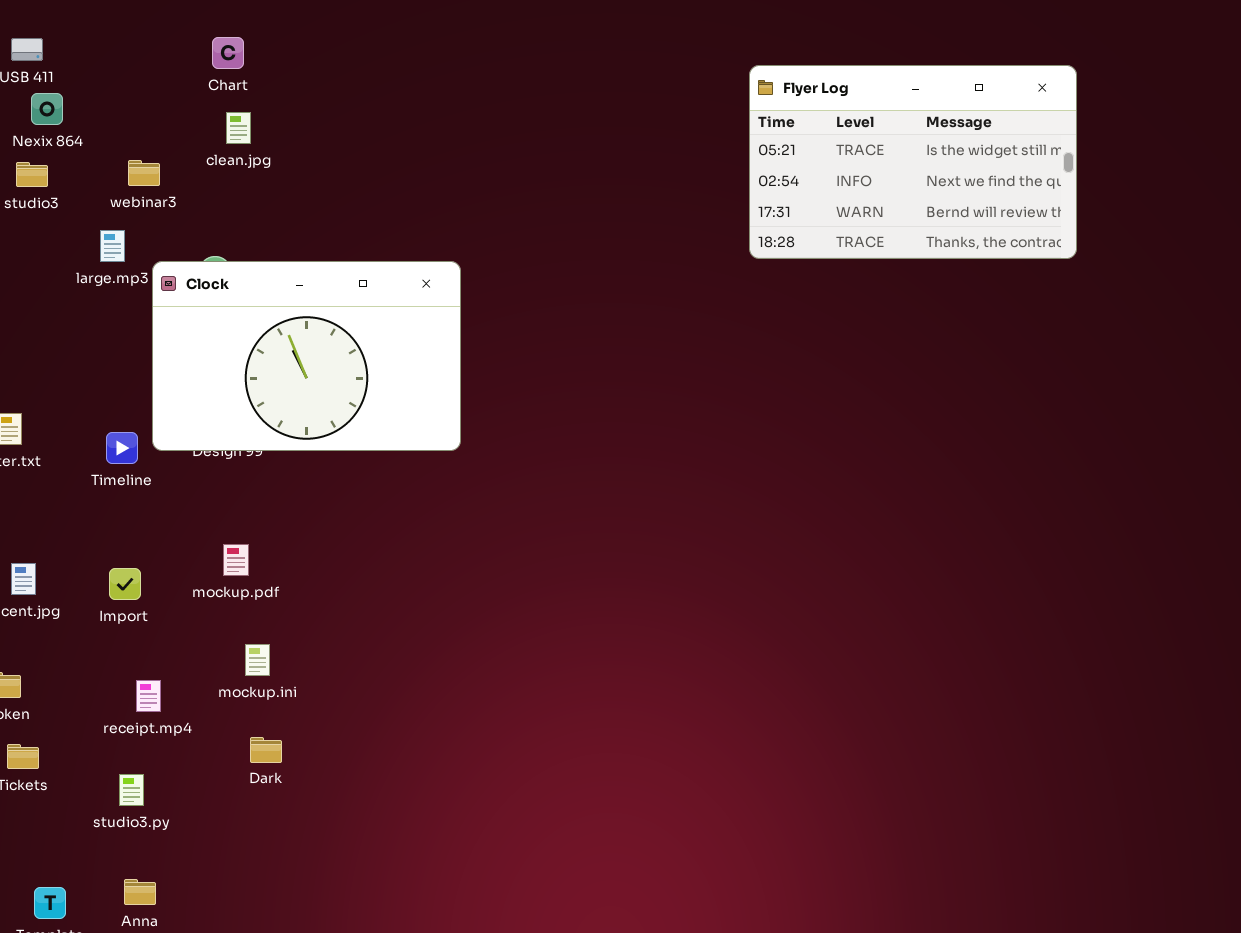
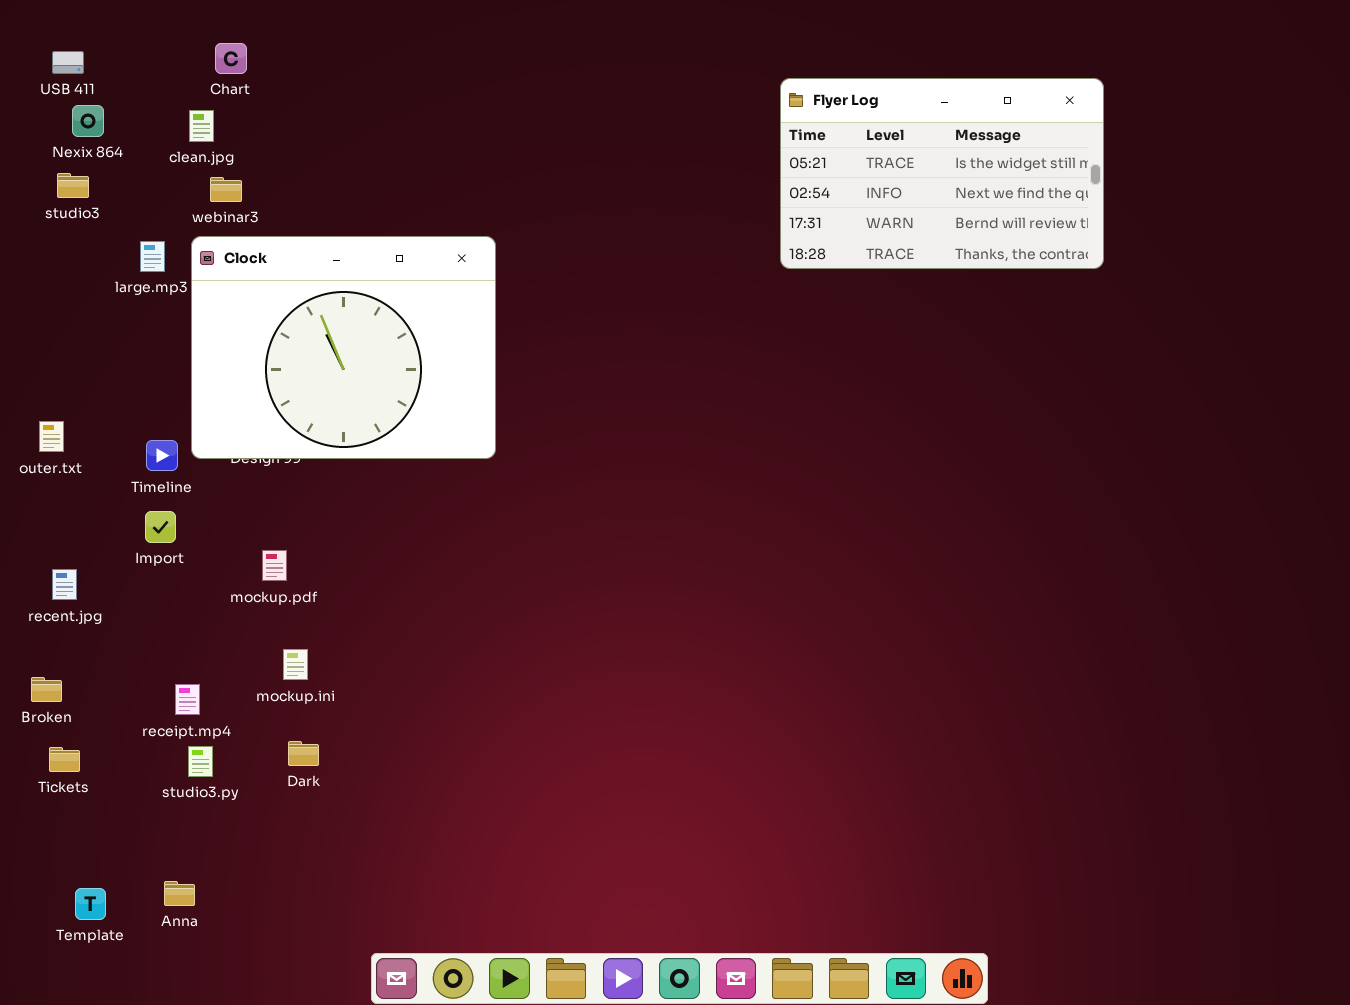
Chart: [212,37,244,69] -> [215,43,247,74], moved
clean.jpg: [226,112,251,144] -> [189,110,214,142], moved
webinar3: [128,160,160,186] -> [210,177,242,202], moved
Clock: [152,261,461,451] -> [191,236,496,459], resized
Import: [109,568,141,600] -> [145,511,176,543], moved
studio3.py: [119,774,144,806] -> [188,746,213,777], moved

